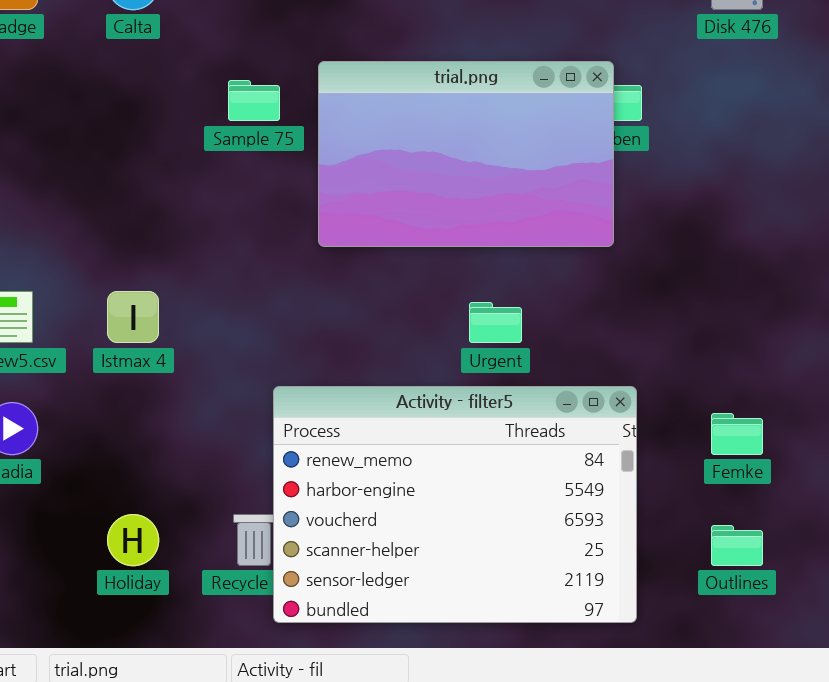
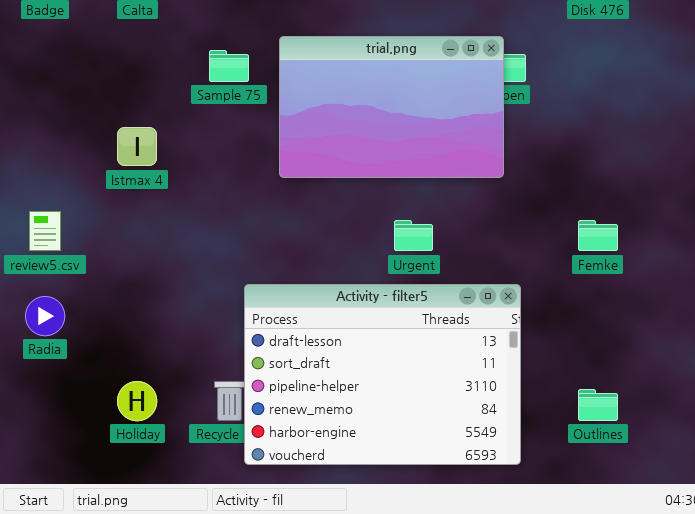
Istmax 4: [107,291,159,343] -> [117,127,157,166], moved
Activity - filter5: [273,386,637,623] -> [244,284,521,465], scrolled up 3 rows
Femke: [711,413,763,455] -> [578,220,618,251], moved

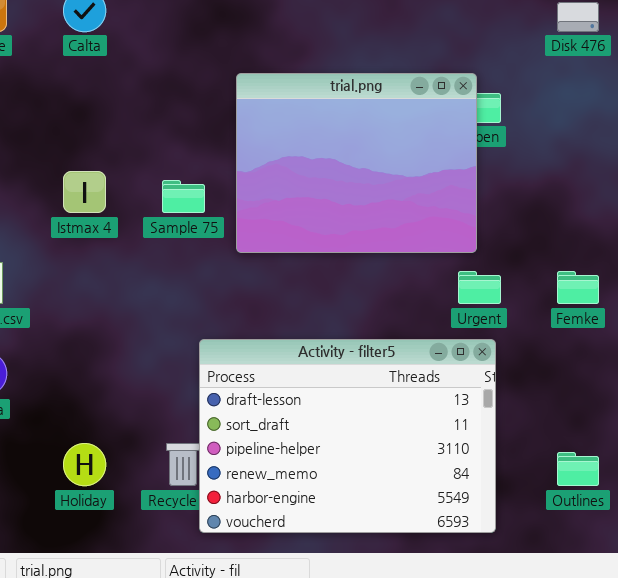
trial.png: [279,36,504,178] -> [236,73,477,253], resized
Sample 75: [209,50,249,82] -> [162,180,205,213], moved
Urgent: [394,220,433,251] -> [458,271,501,304], moved

